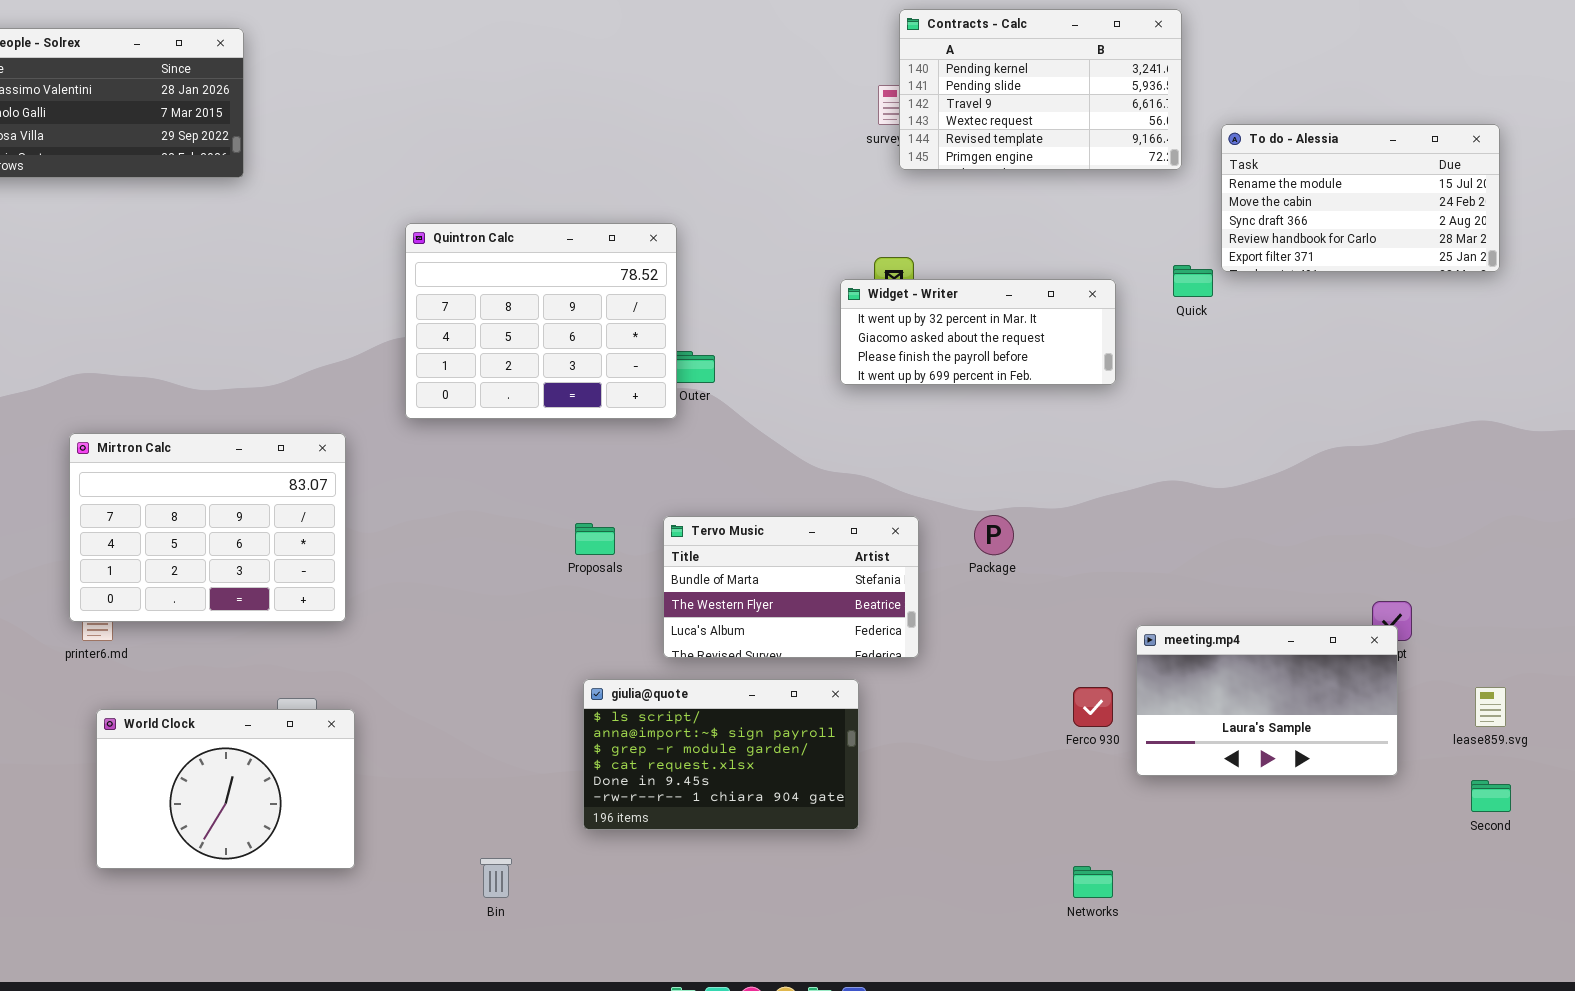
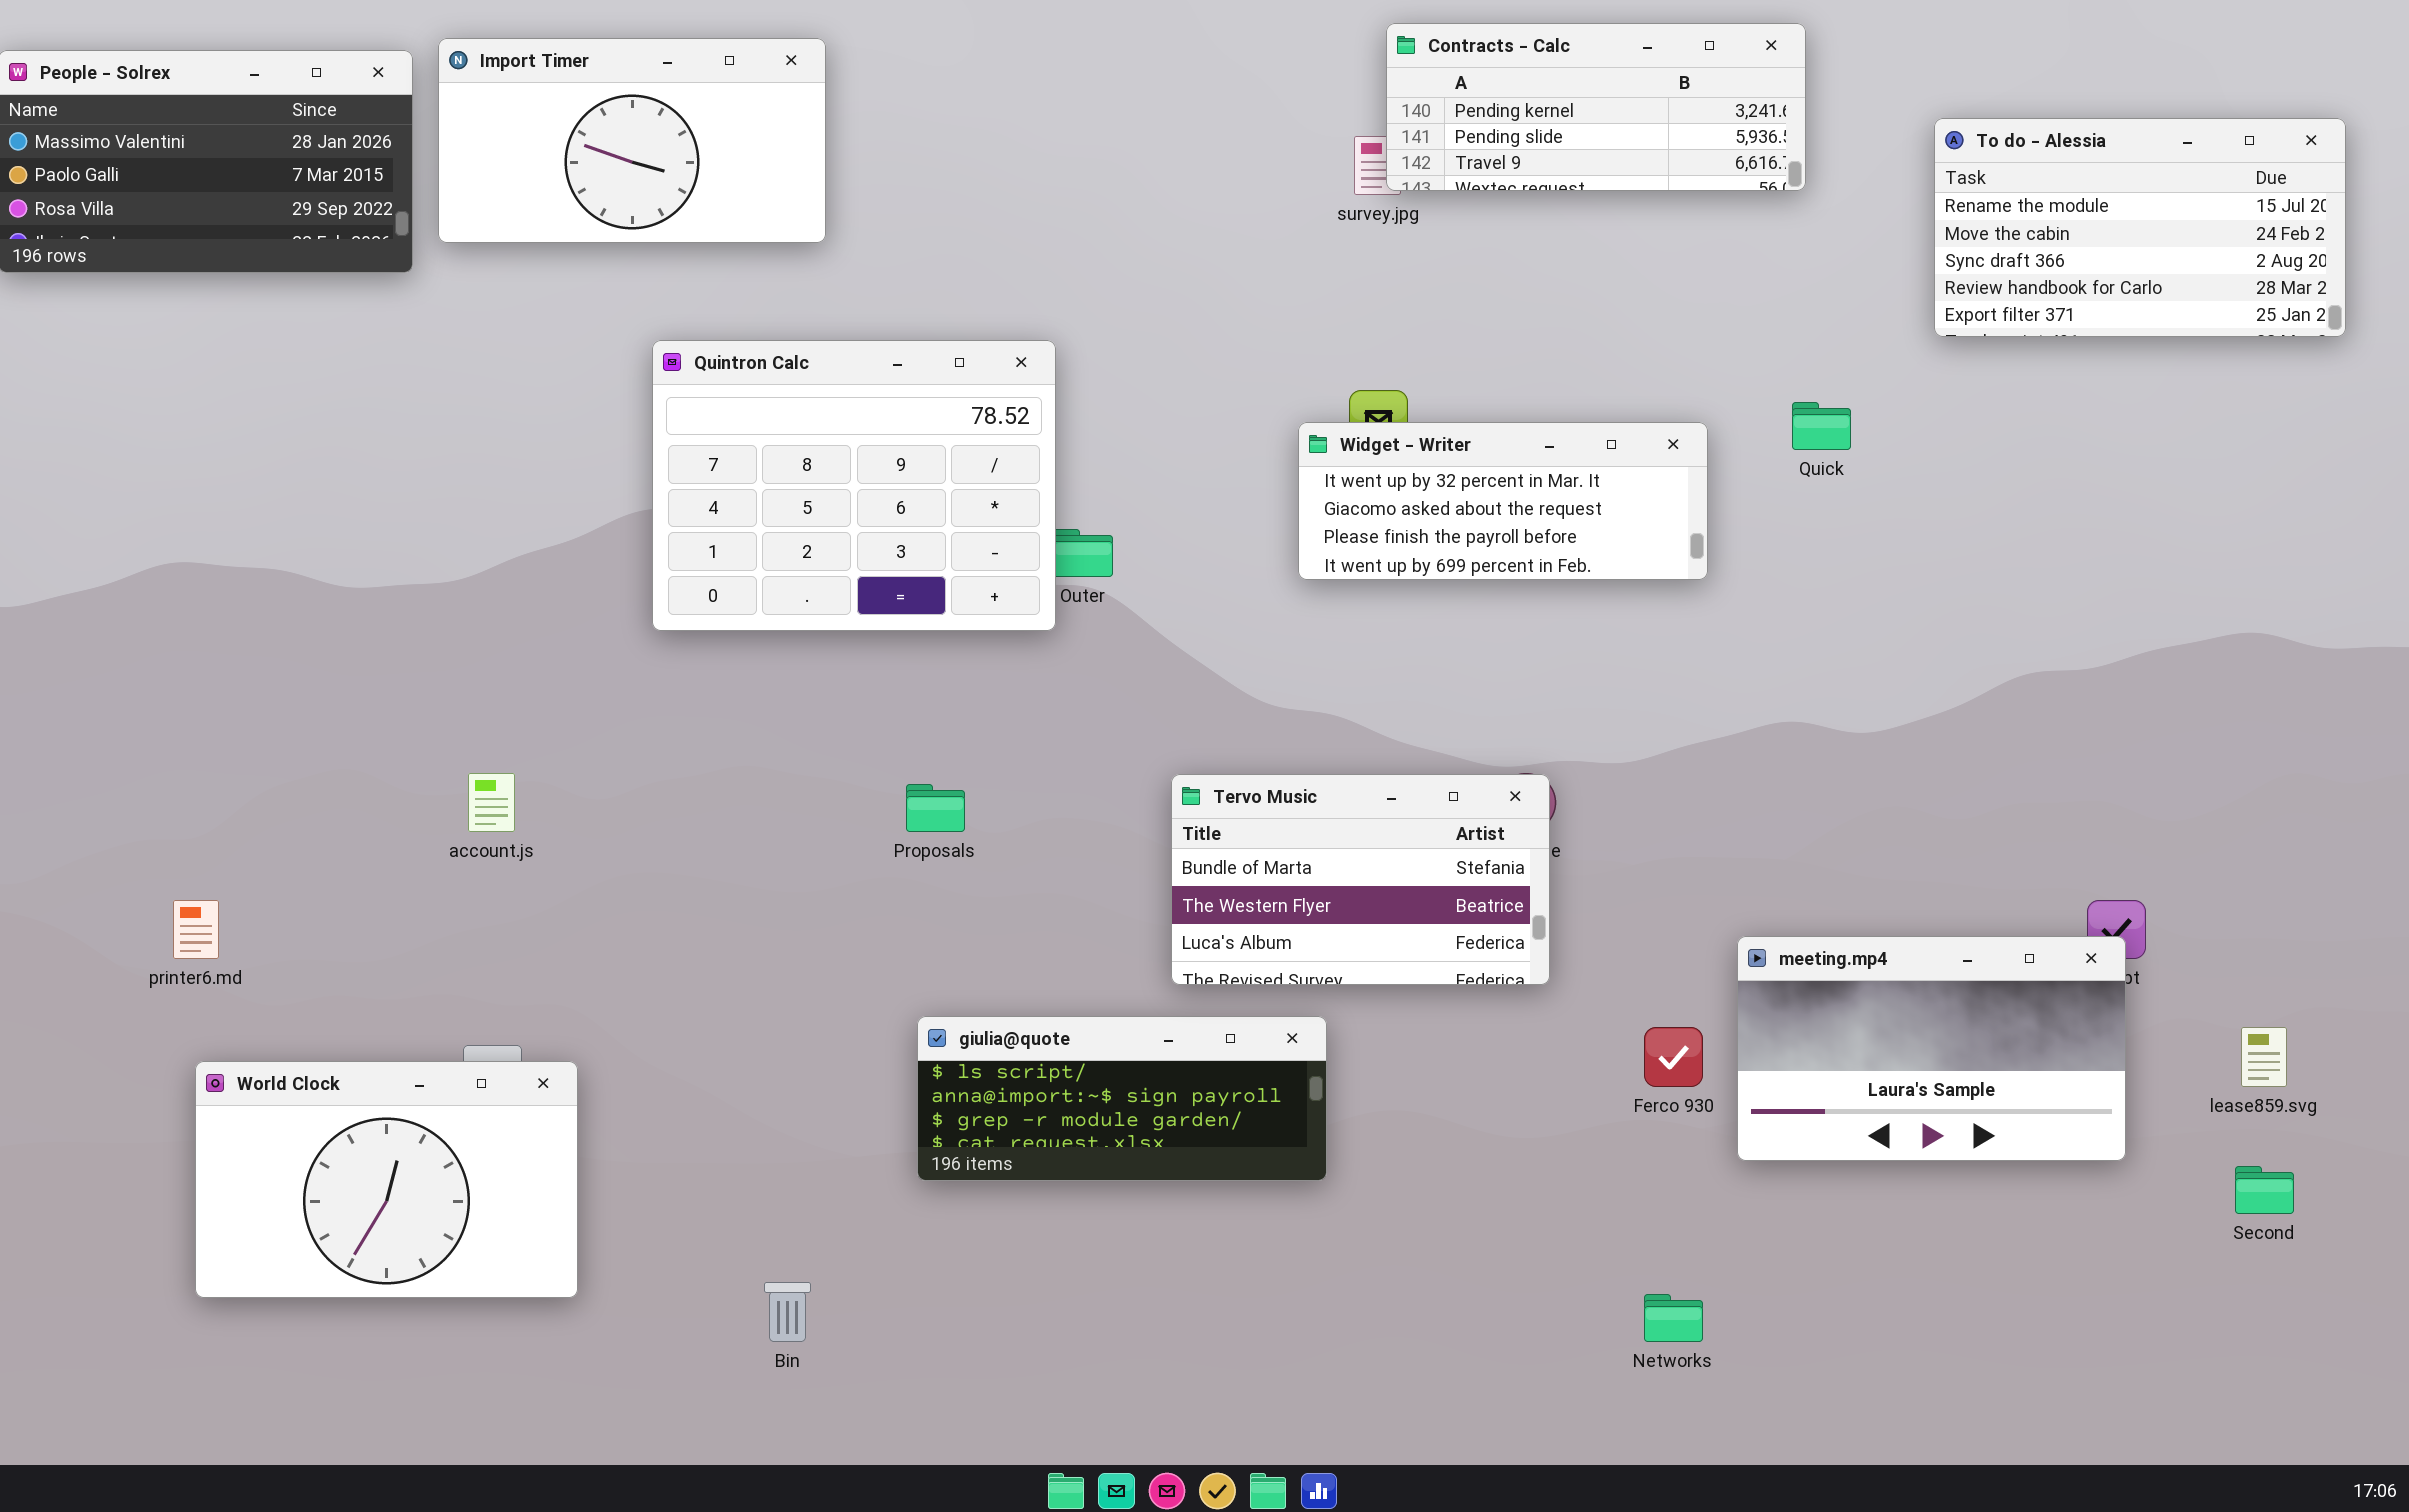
Contracts - Calc: [899,9,1182,170] -> [1386,23,1806,191], resized
Import Timer: none -> [438,38,826,243], opened
To do - Alessia: [1221,124,1500,272] -> [1934,118,2346,337], moved
Mirtron Calc: [69,433,346,622] -> none, closed
Tervo Music: [663,516,919,658] -> [1171,774,1550,985], moved
giulia@quote: [583,679,859,830] -> [917,1016,1327,1181], resized

